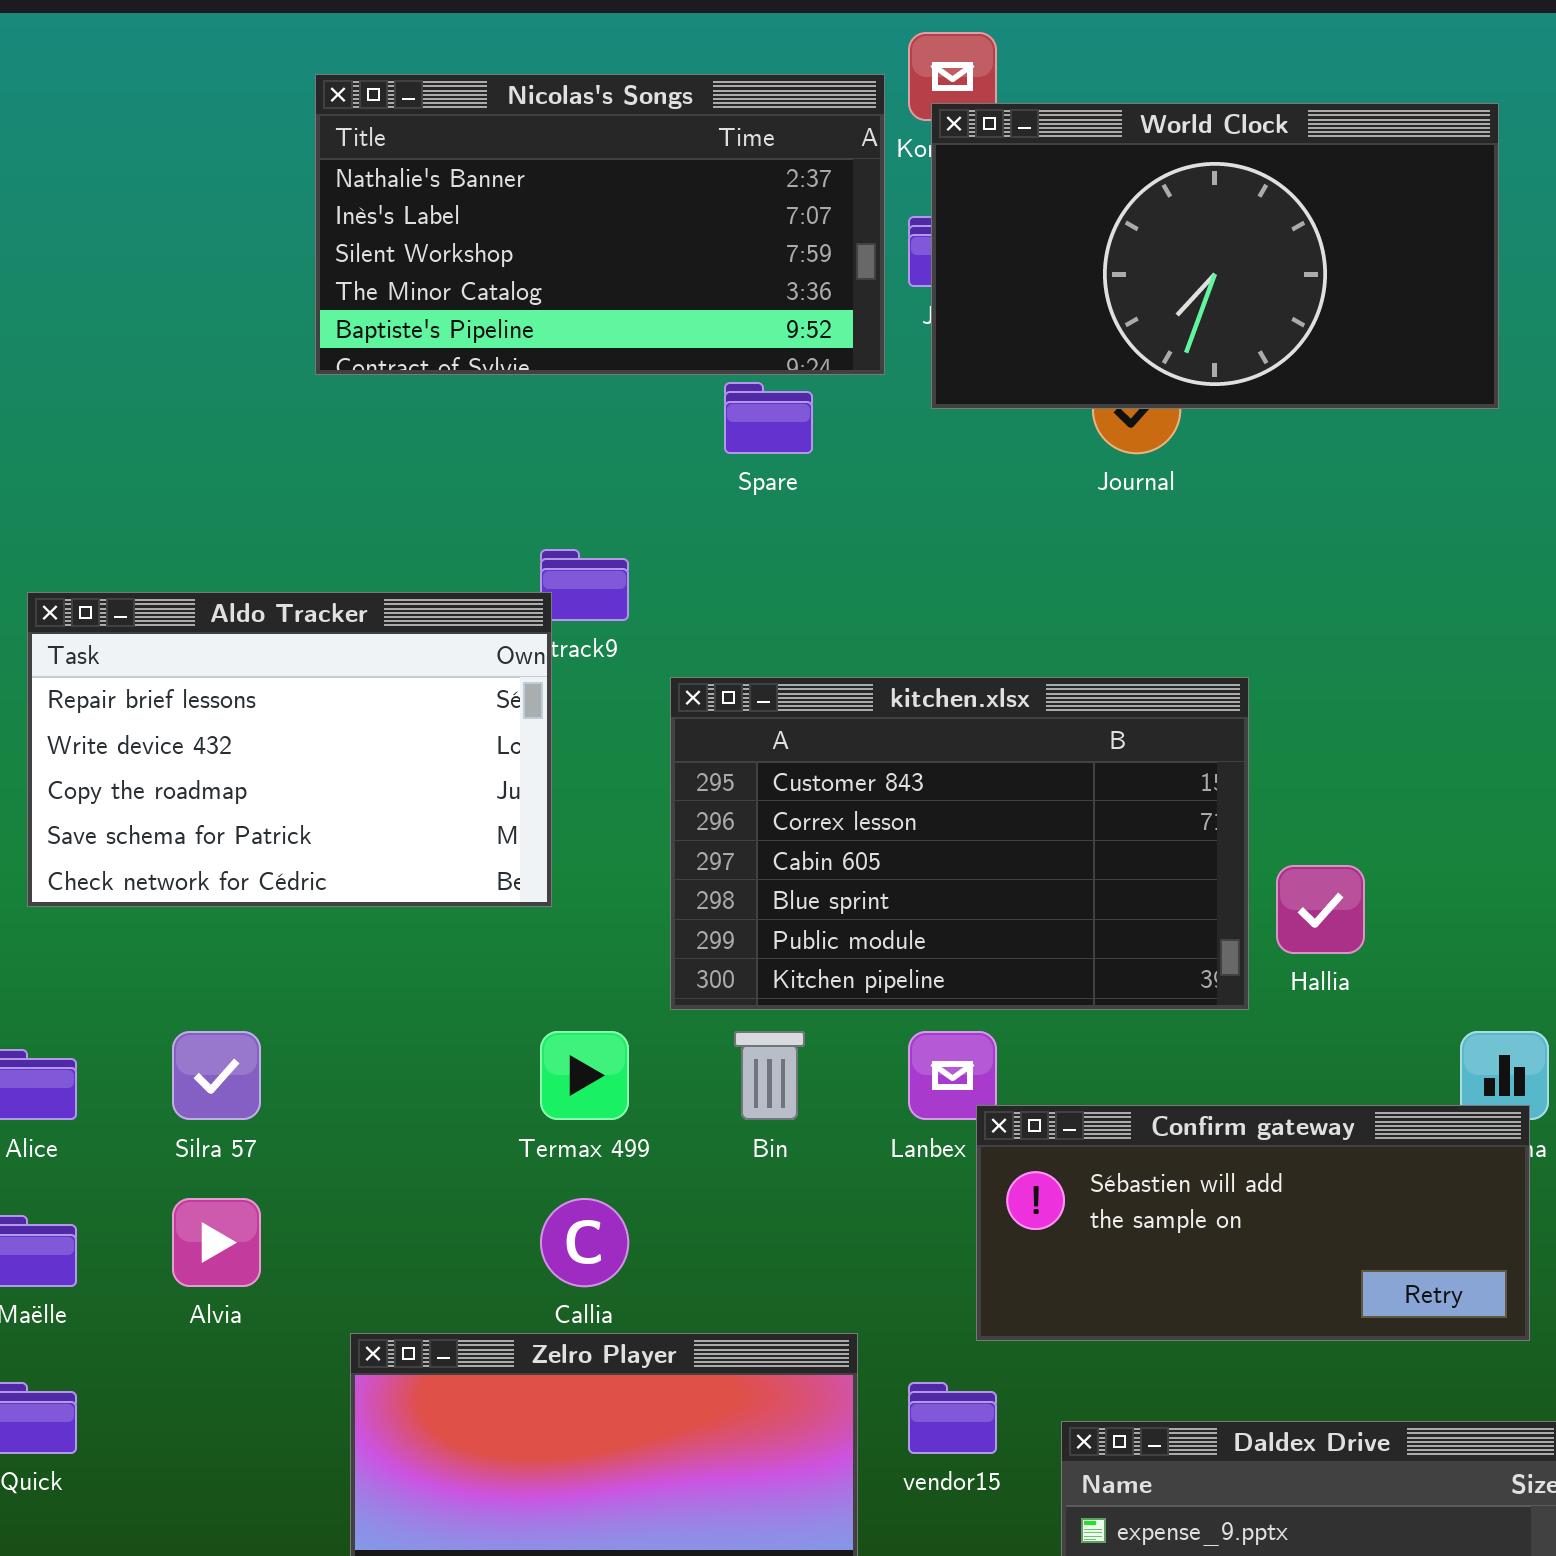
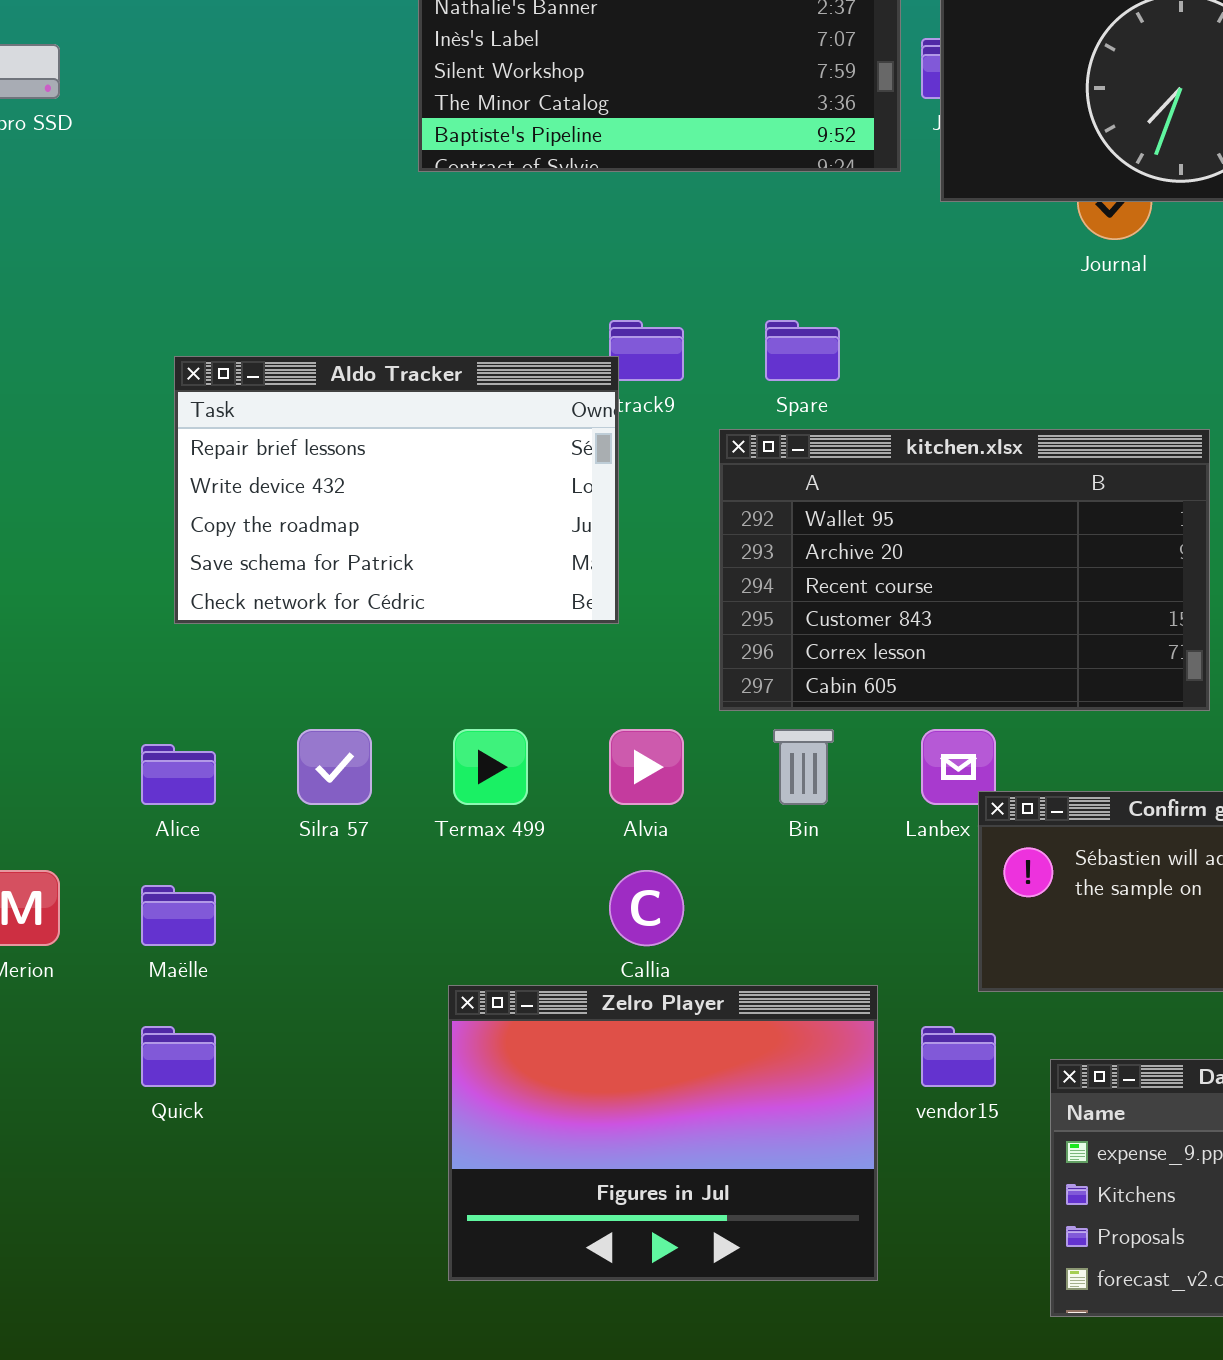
Spare: [724,382,813,454] -> [765,320,840,381], moved
kitchen.xlsx: [670,677,1249,1010] -> [719,429,1210,711], scrolled up 3 rows
Termax 499: [540,1031,629,1120] -> [453,729,528,805], moved
Alvia: [172,1198,261,1287] -> [609,729,684,805], moved

